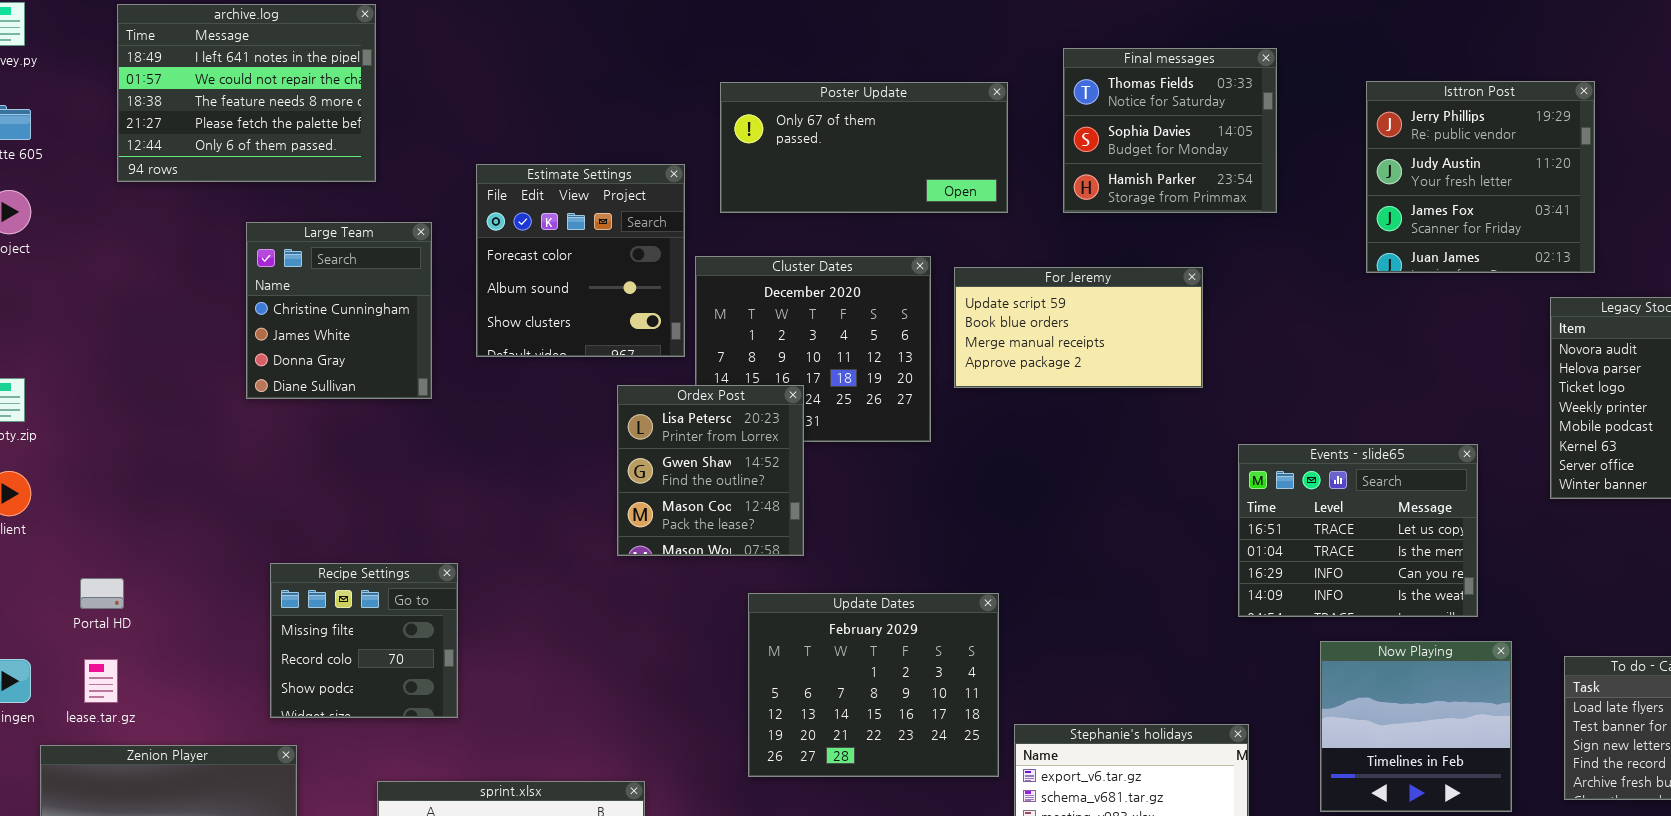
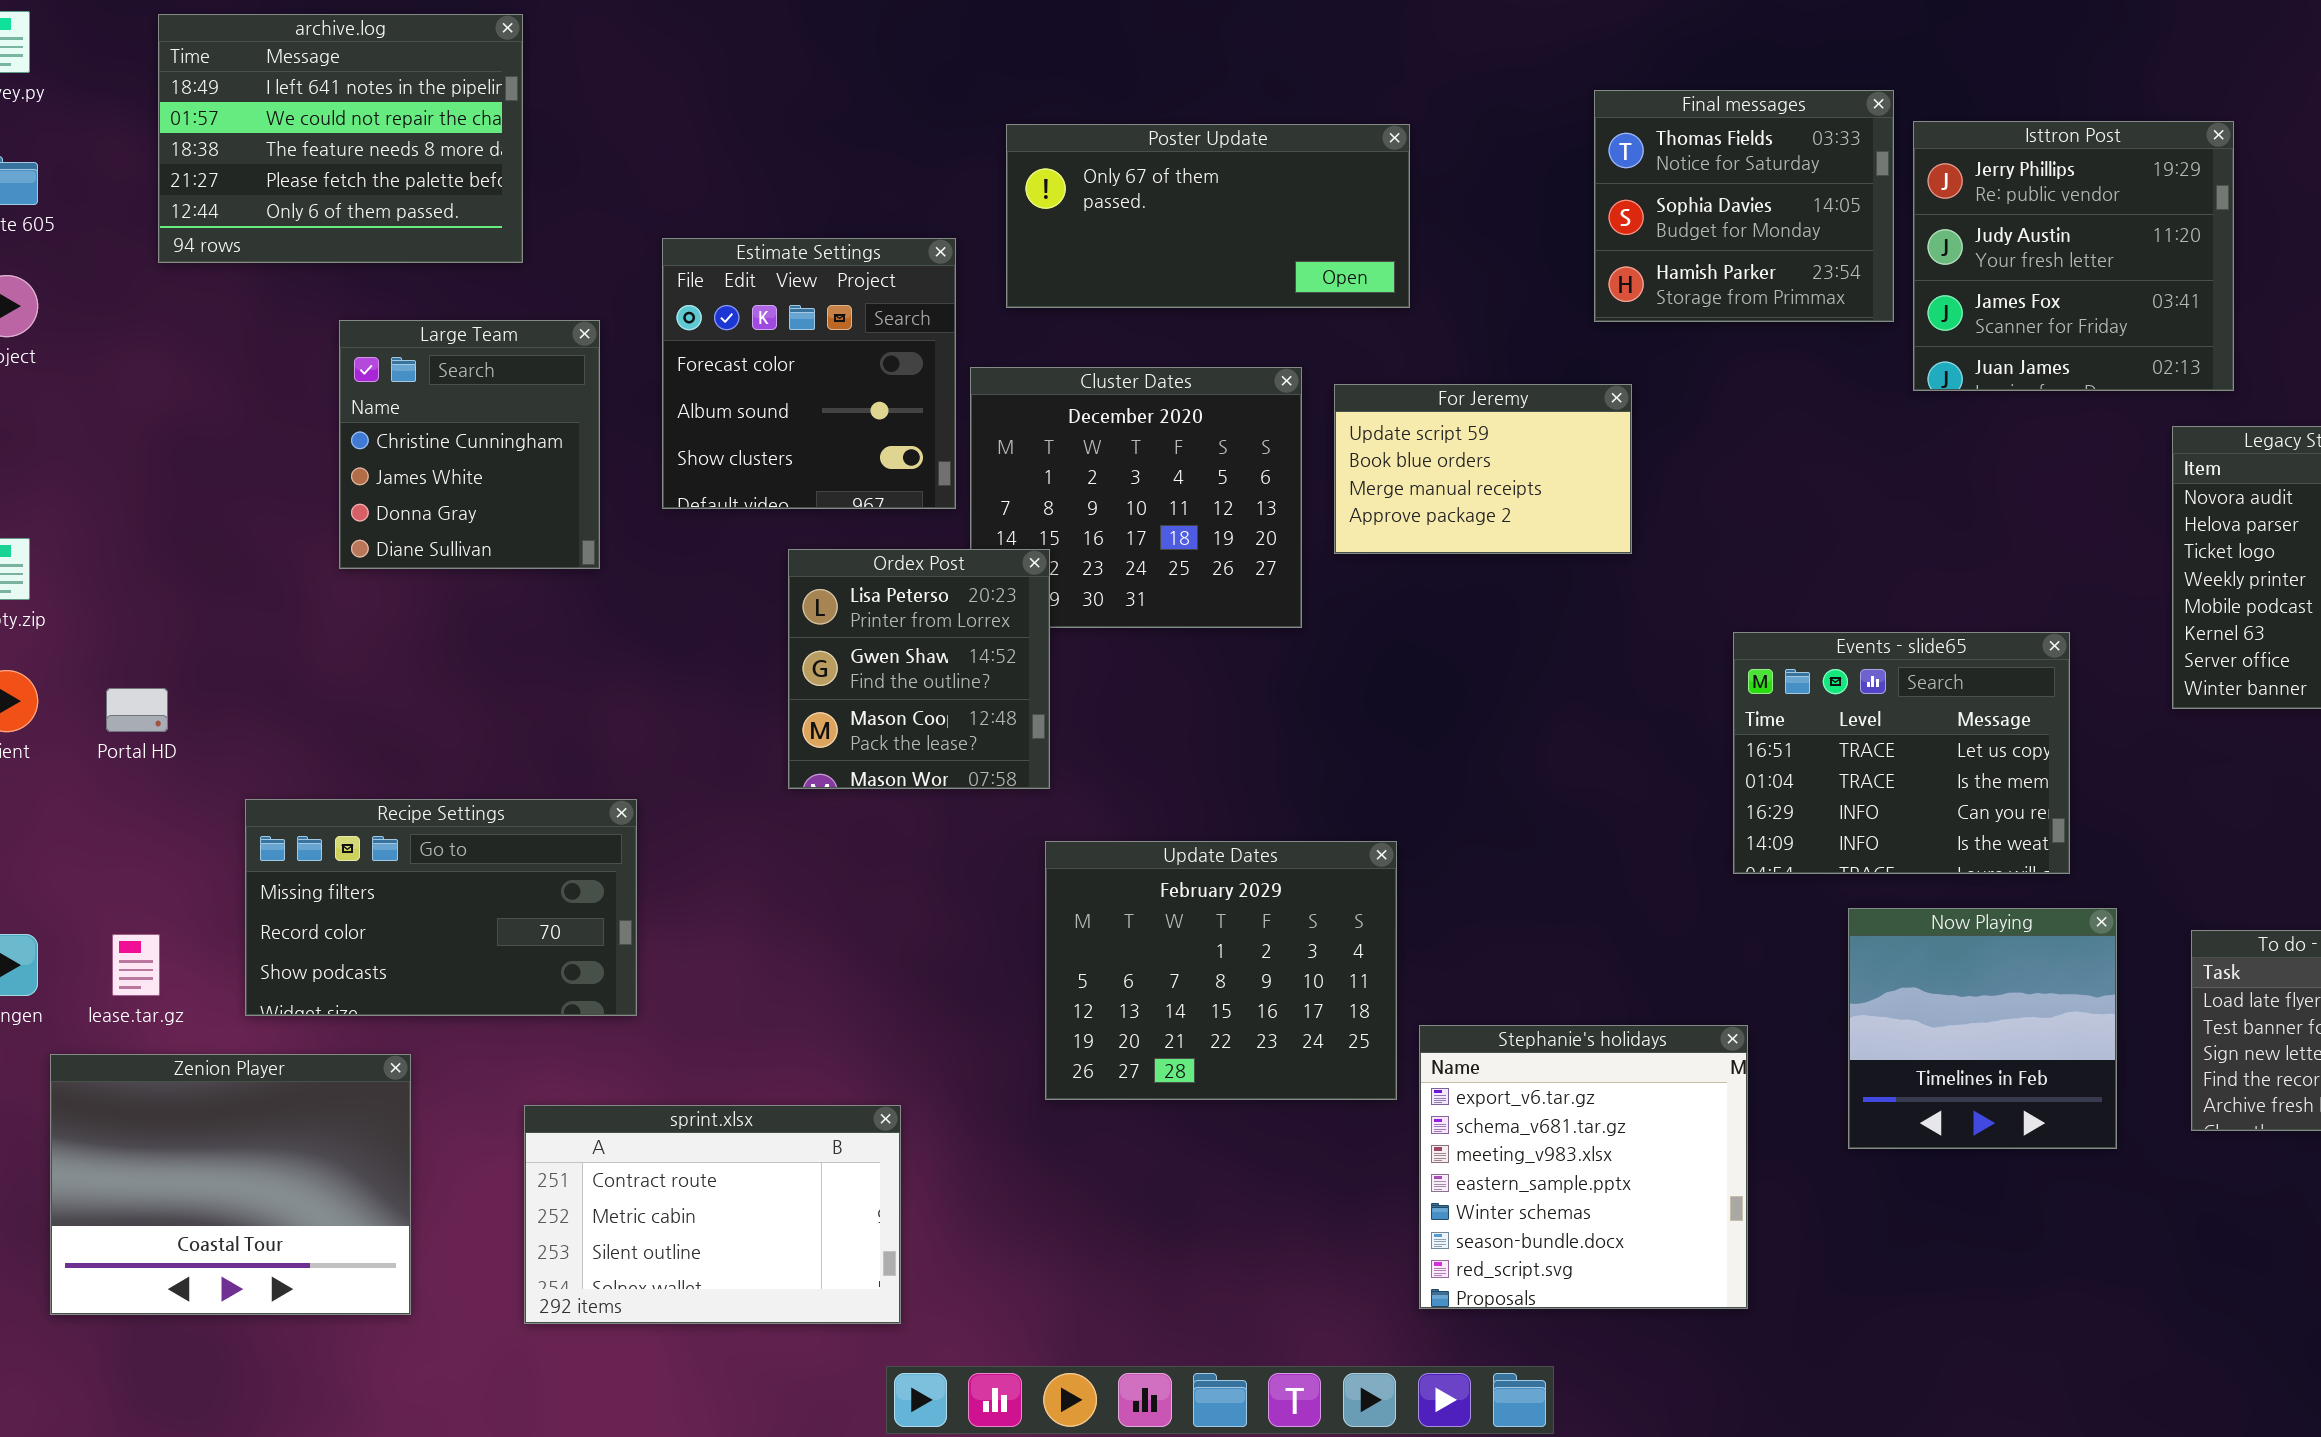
Final messages: [1063,48,1277,213] -> [1594,90,1894,322], moved
For Jeremy: [954,267,1203,388] -> [1334,384,1632,554], resized
Ordex Post: [617,385,804,556] -> [788,549,1050,789], moved
Recipe Settings: [270,563,458,718] -> [245,799,637,1016], resized
Portal HD: [80,578,124,609] -> [106,688,168,732], moved

